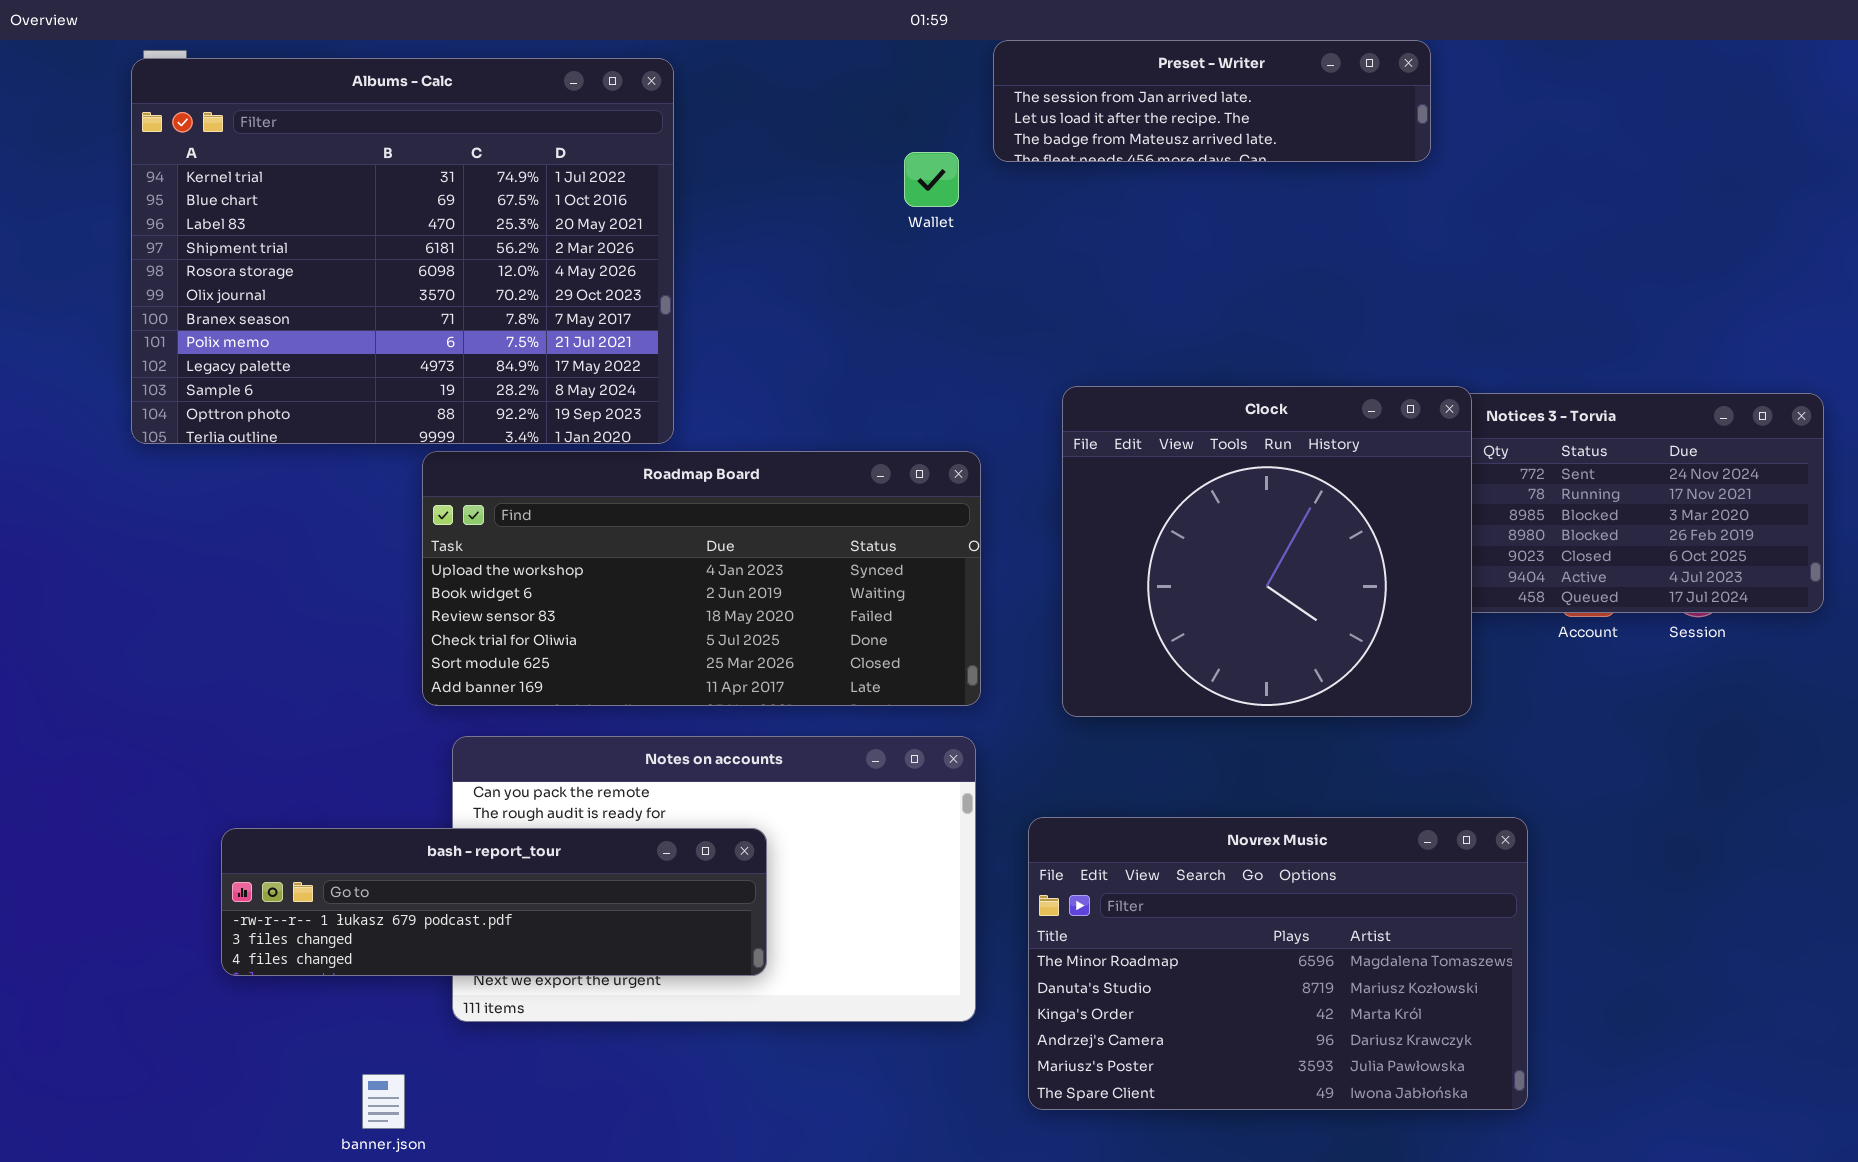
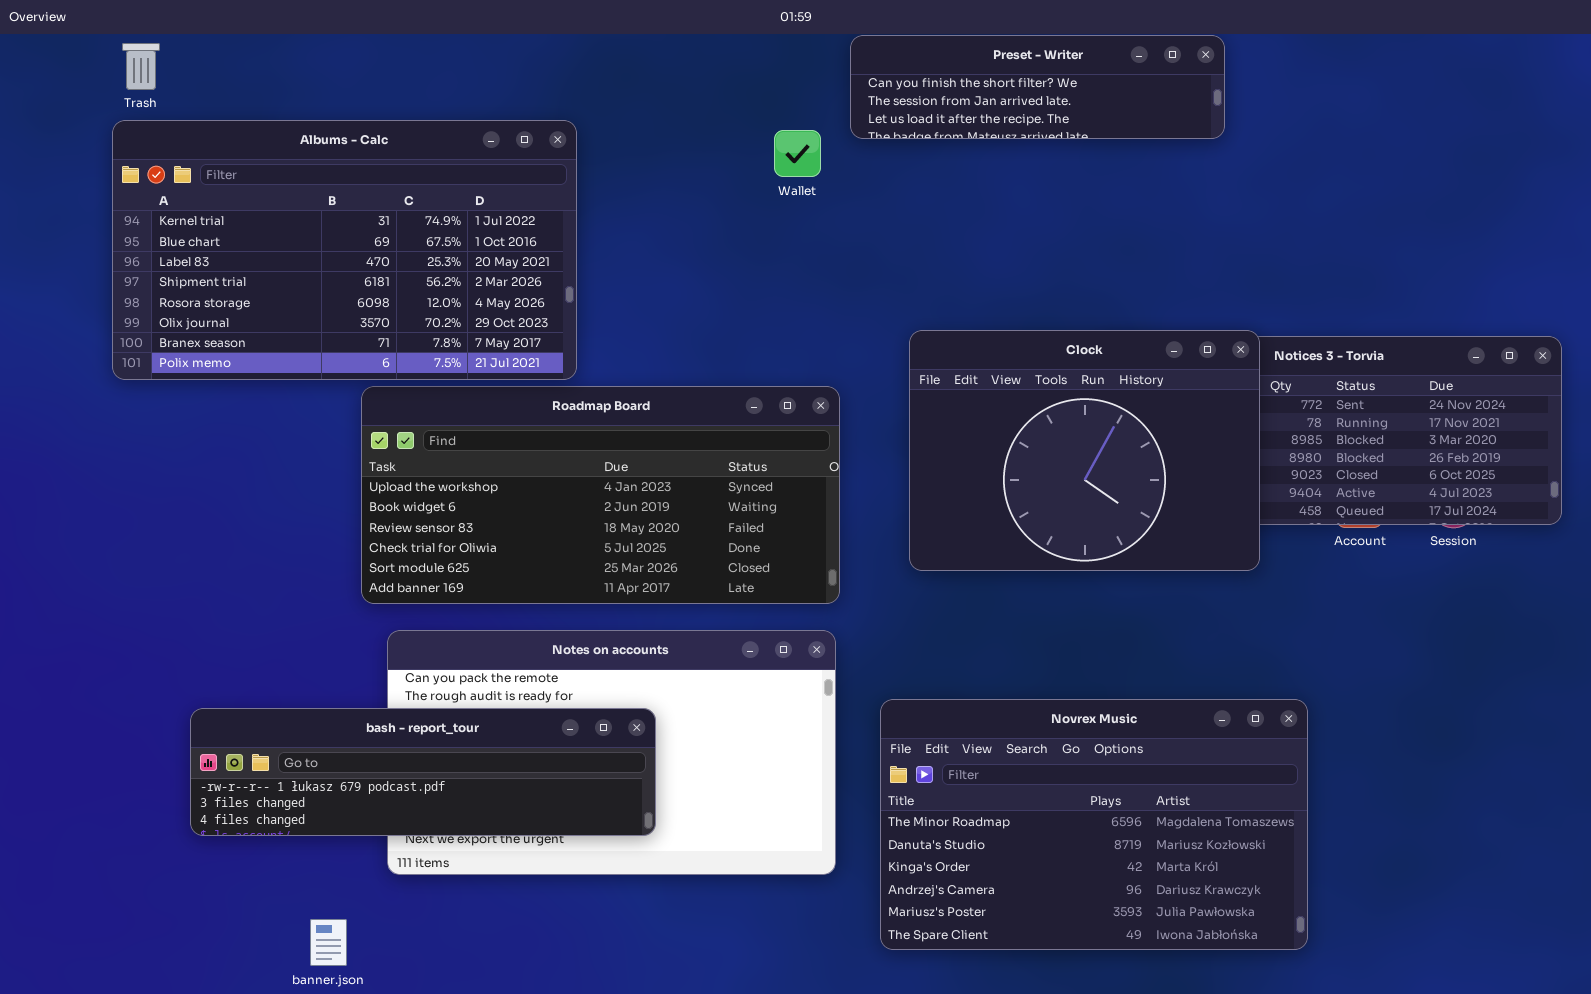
Preset - Writer: [993,40,1431,162] -> [850,35,1225,139], scrolled up 1 row
Albums - Calc: [131,58,674,444] -> [112,120,577,380], resized
Clock: [1062,386,1472,717] -> [909,330,1260,571], resized

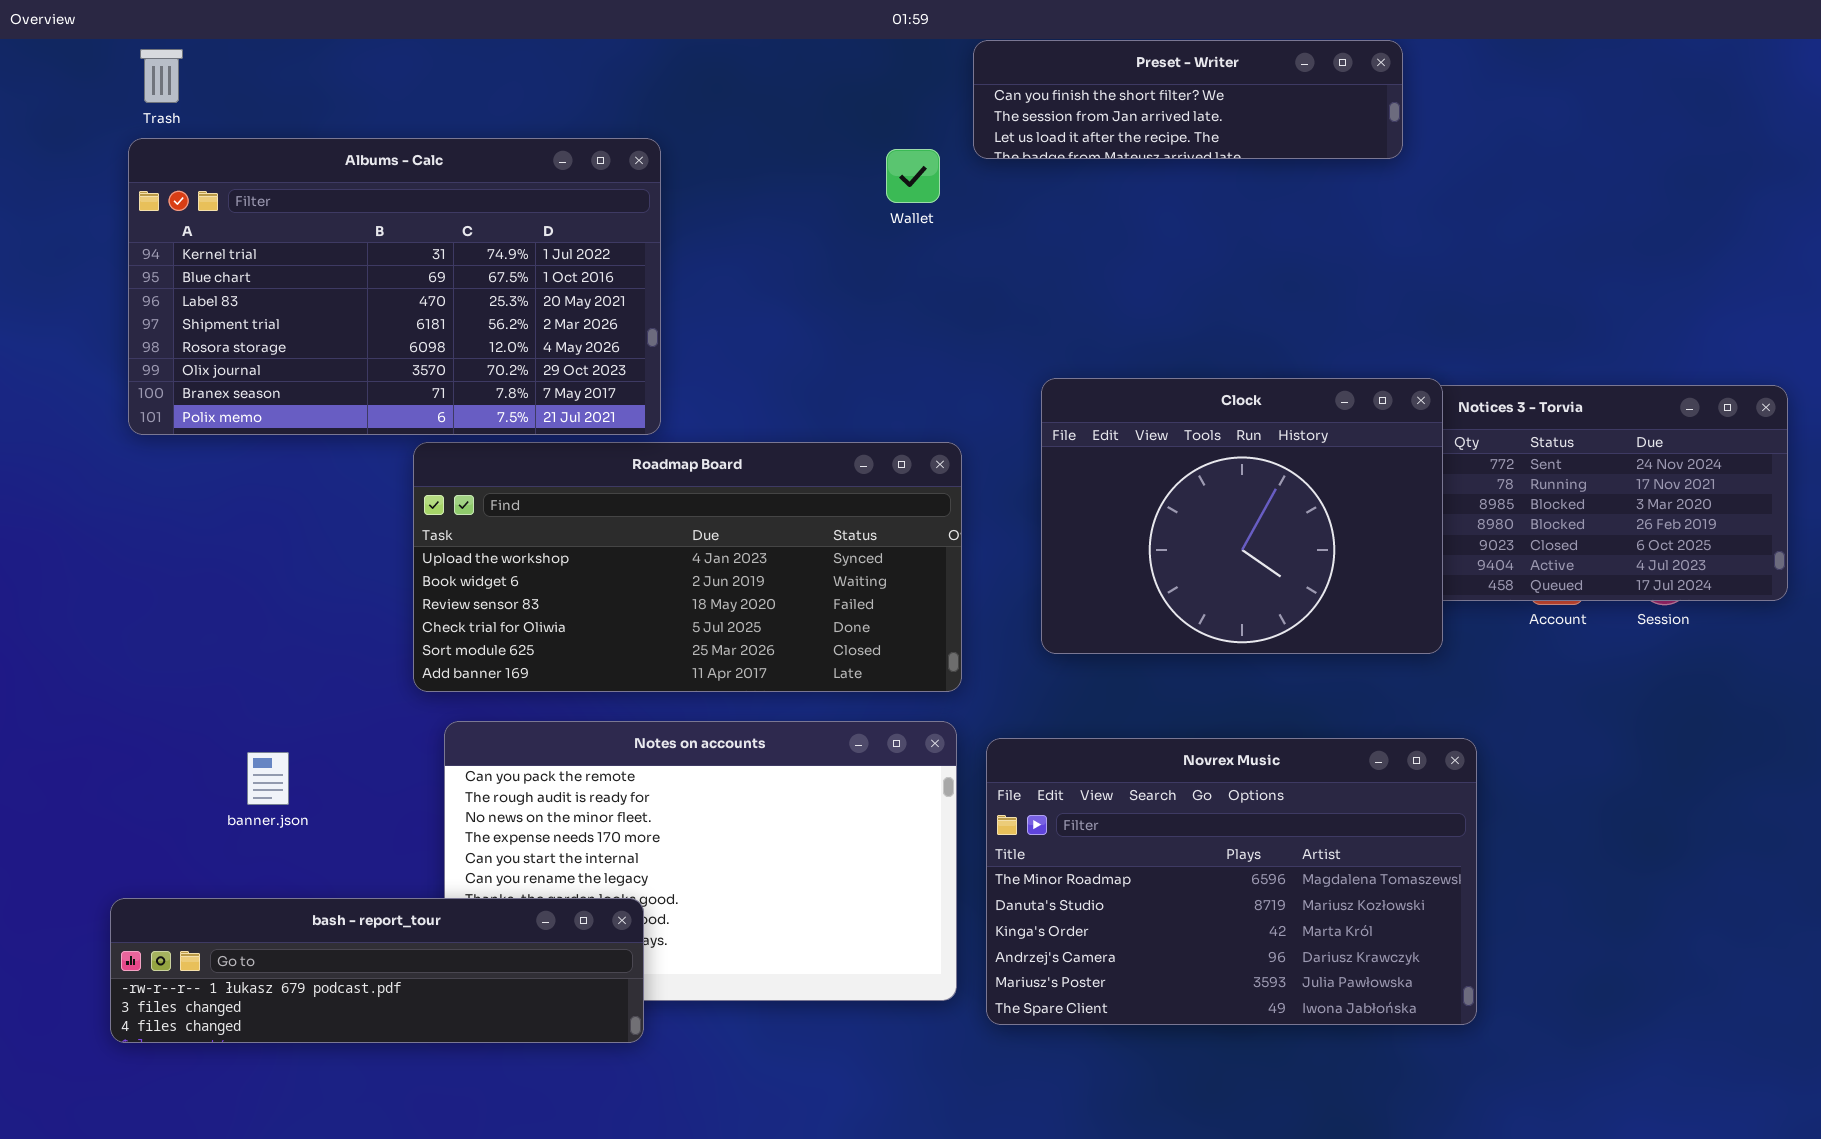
Novrex Music: [880,699,1308,950] -> [986,738,1477,1025], moved
bash - report_tour: [190,708,656,836] -> [110,898,644,1043], moved
banner.json: [310,919,347,966] -> [247,752,289,805], moved

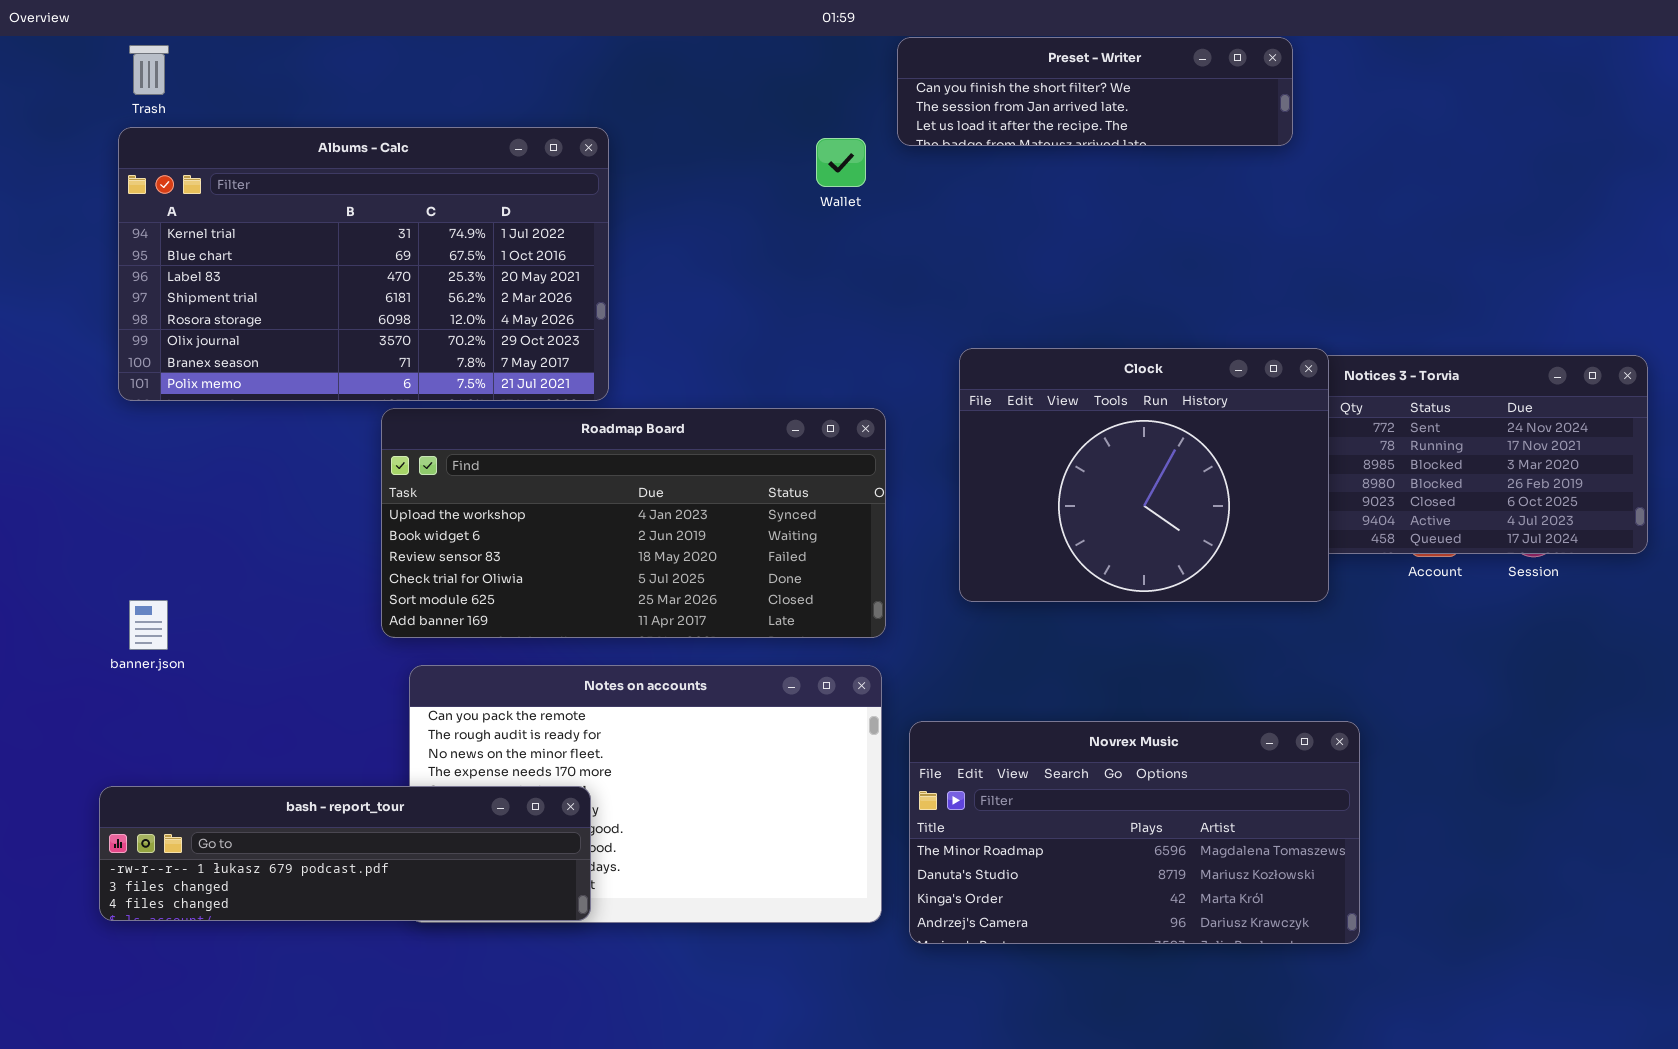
Novrex Music: [986,738,1477,1025] -> [909,721,1360,944], resized
banner.json: [247,752,289,805] -> [129,600,168,650], moved
bash - report_tour: [110,898,644,1043] -> [99,786,591,921], moved

